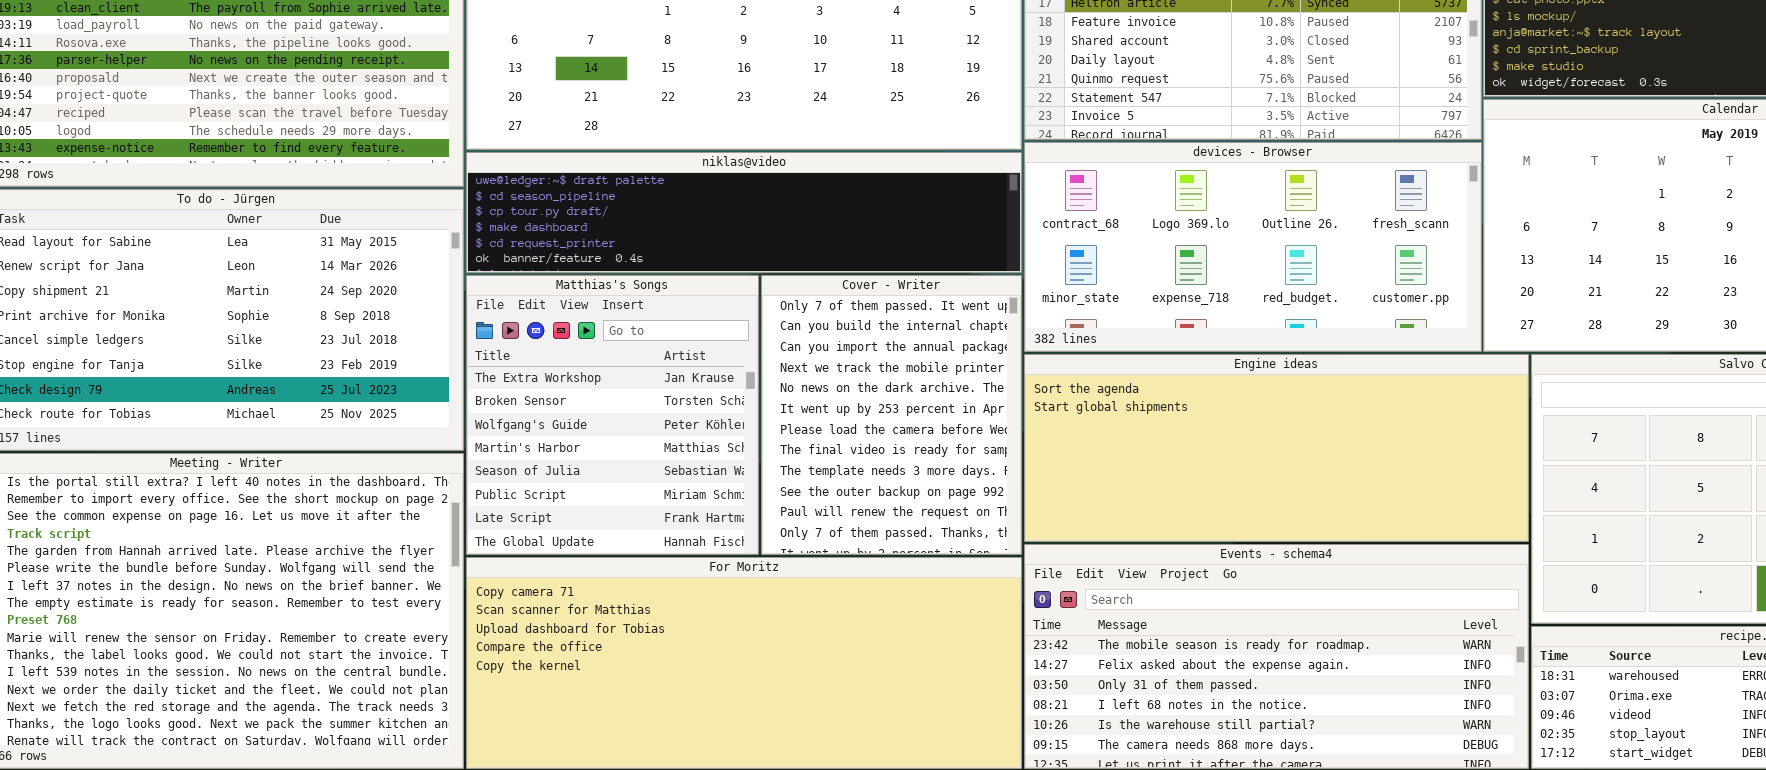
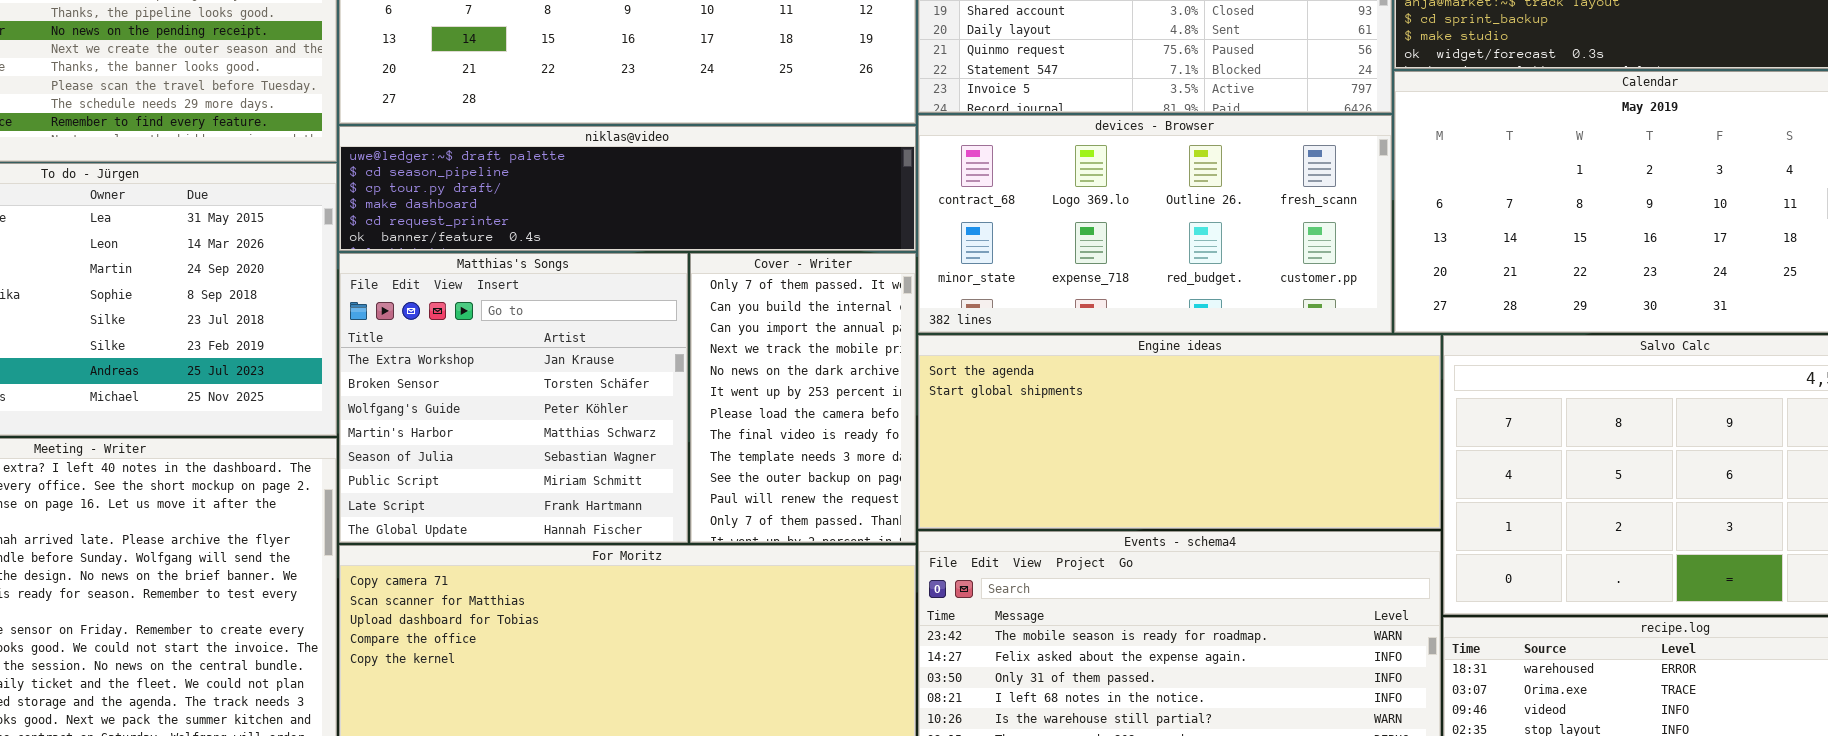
Matthias's Songs: [466,275,759,555] -> [339,253,688,543], resized
Cover - Writer: [761,275,1022,555] -> [690,253,916,543], resized

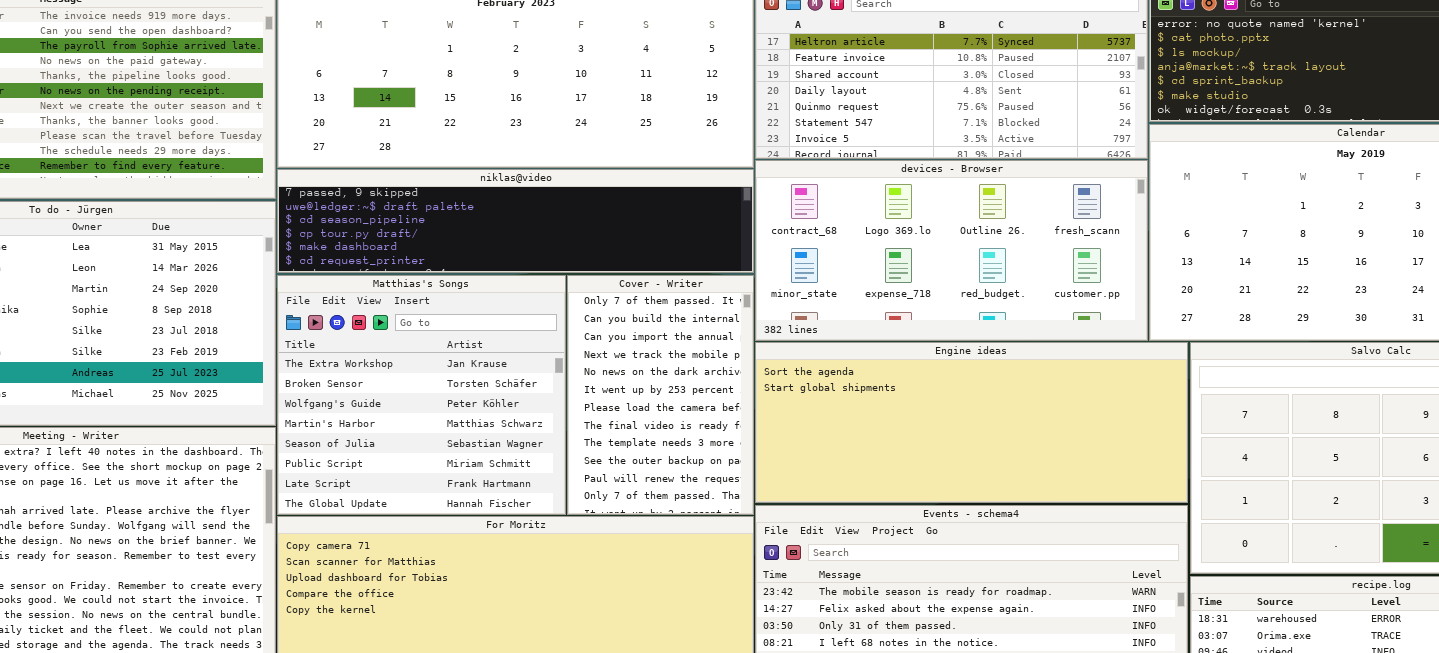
niklas@video: [339,126,916,251] -> [277,169,754,273], scrolled up 1 row

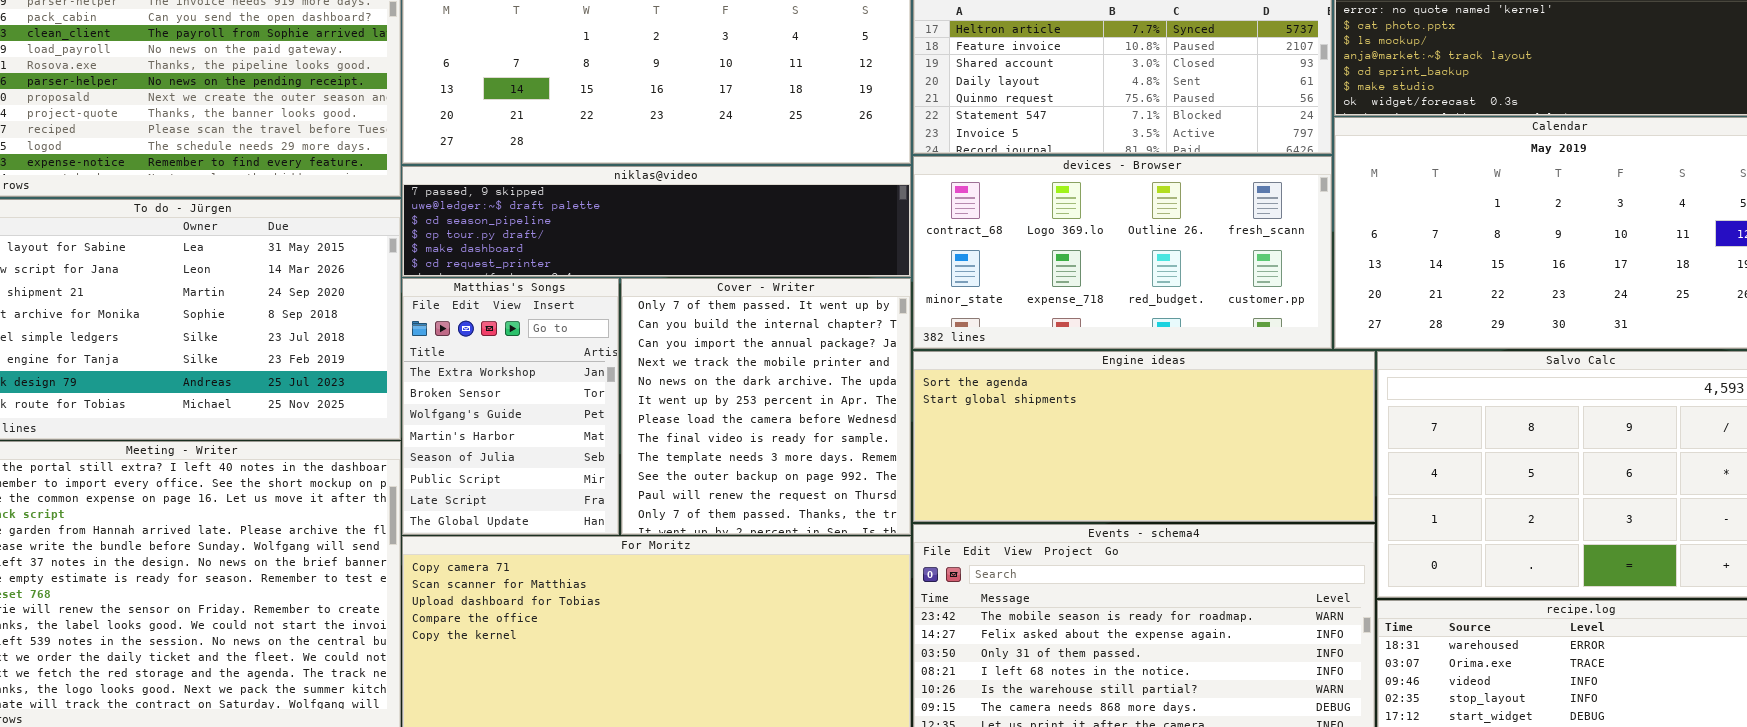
Matthias's Songs: [277,275,566,515] -> [402,278,619,535], resized
Cover - Writer: [567,275,754,515] -> [621,278,911,535], resized

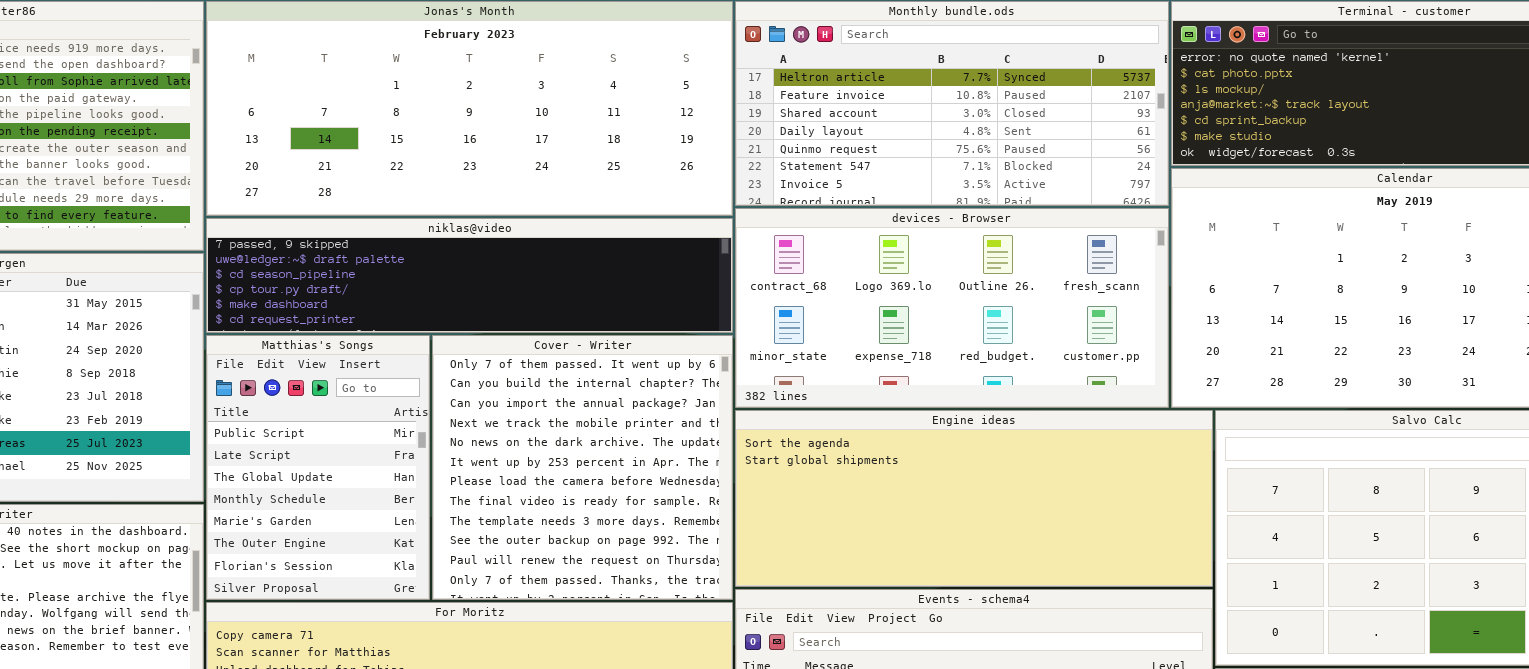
Matthias's Songs: [402,278,619,535] -> [206,335,430,600], scrolled down 5 rows

